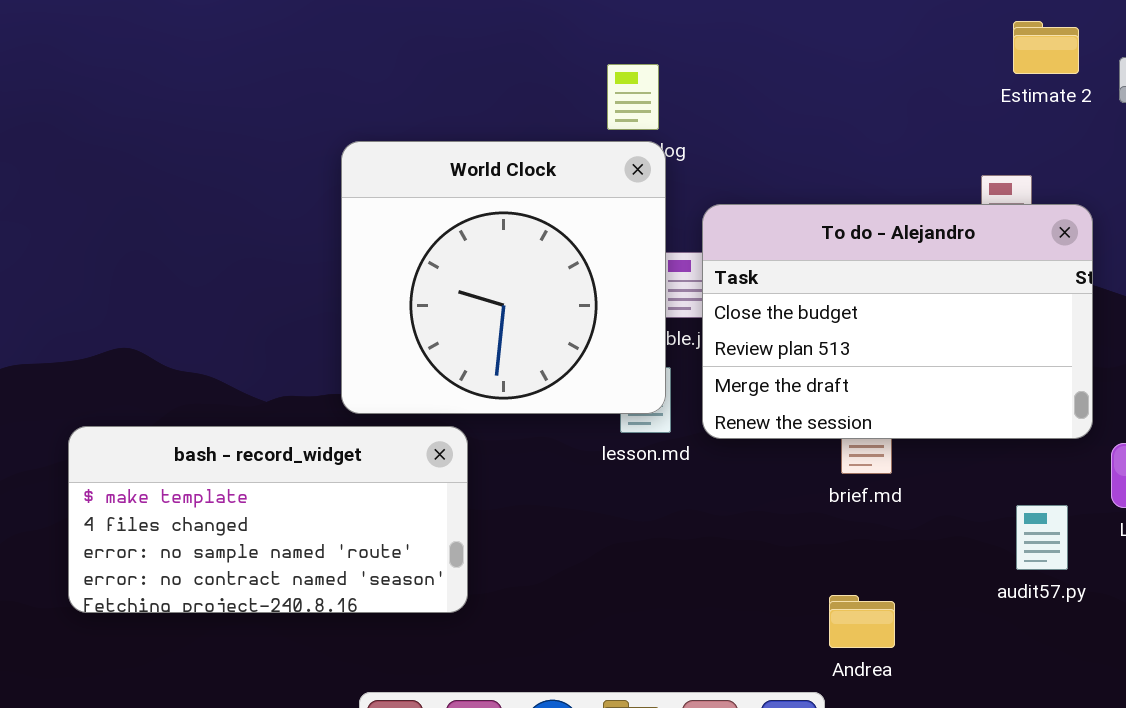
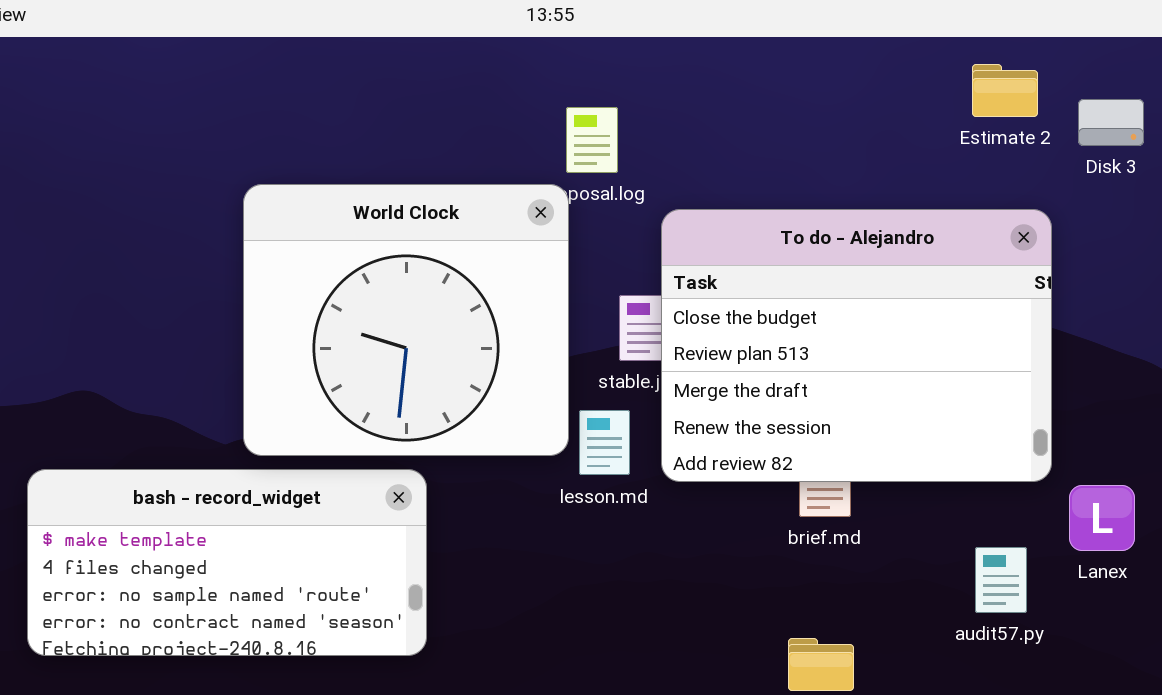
World Clock: [341,141,666,414] -> [243,184,569,456], moved
To do - Alejandro: [702,204,1093,439] -> [661,209,1052,482], resized

